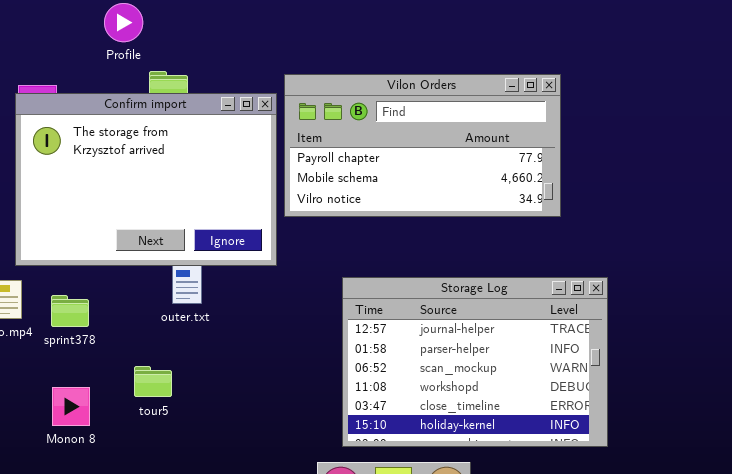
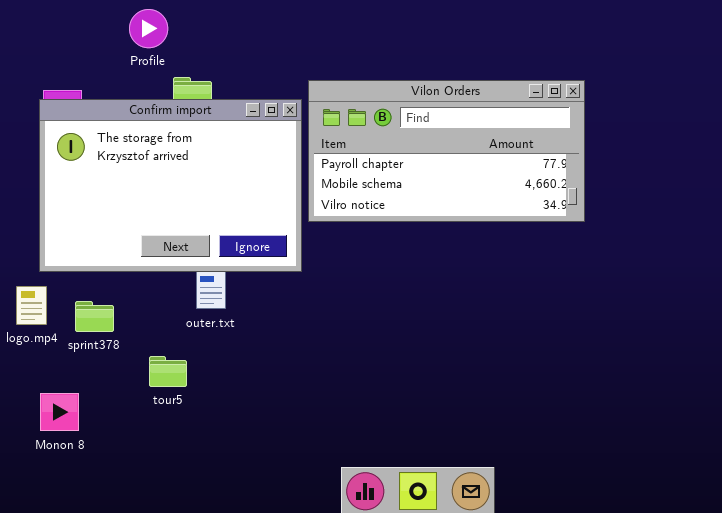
Storage Log: [342,277,608,447] -> none, closed
tour5: [134,366,172,397] -> [149,356,187,387], moved
Monon 8: [52,387,90,426] -> [40,393,79,431], moved

